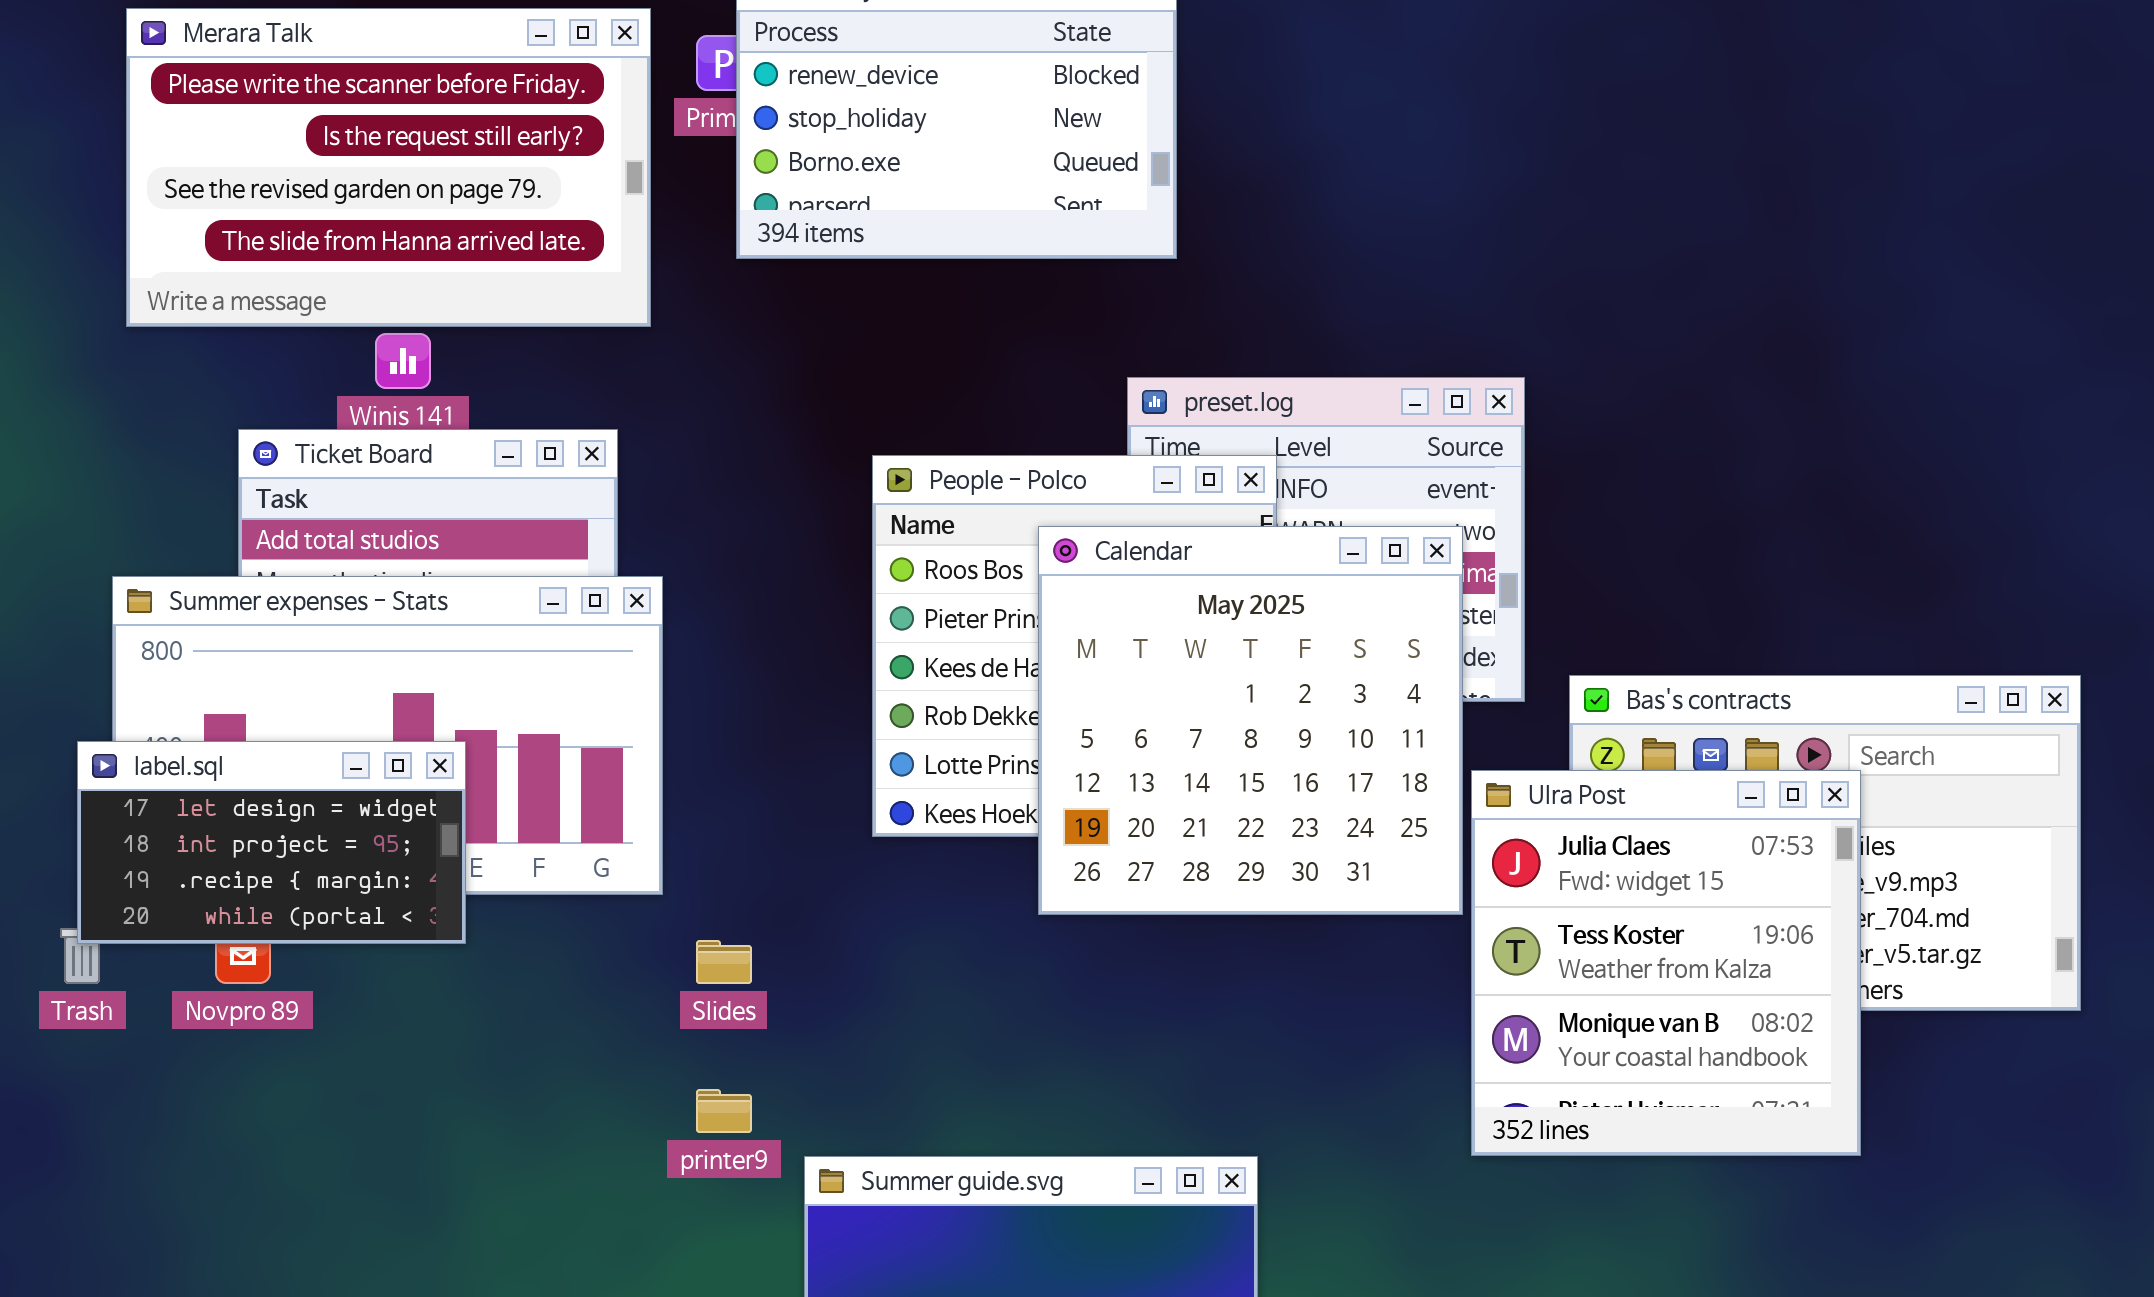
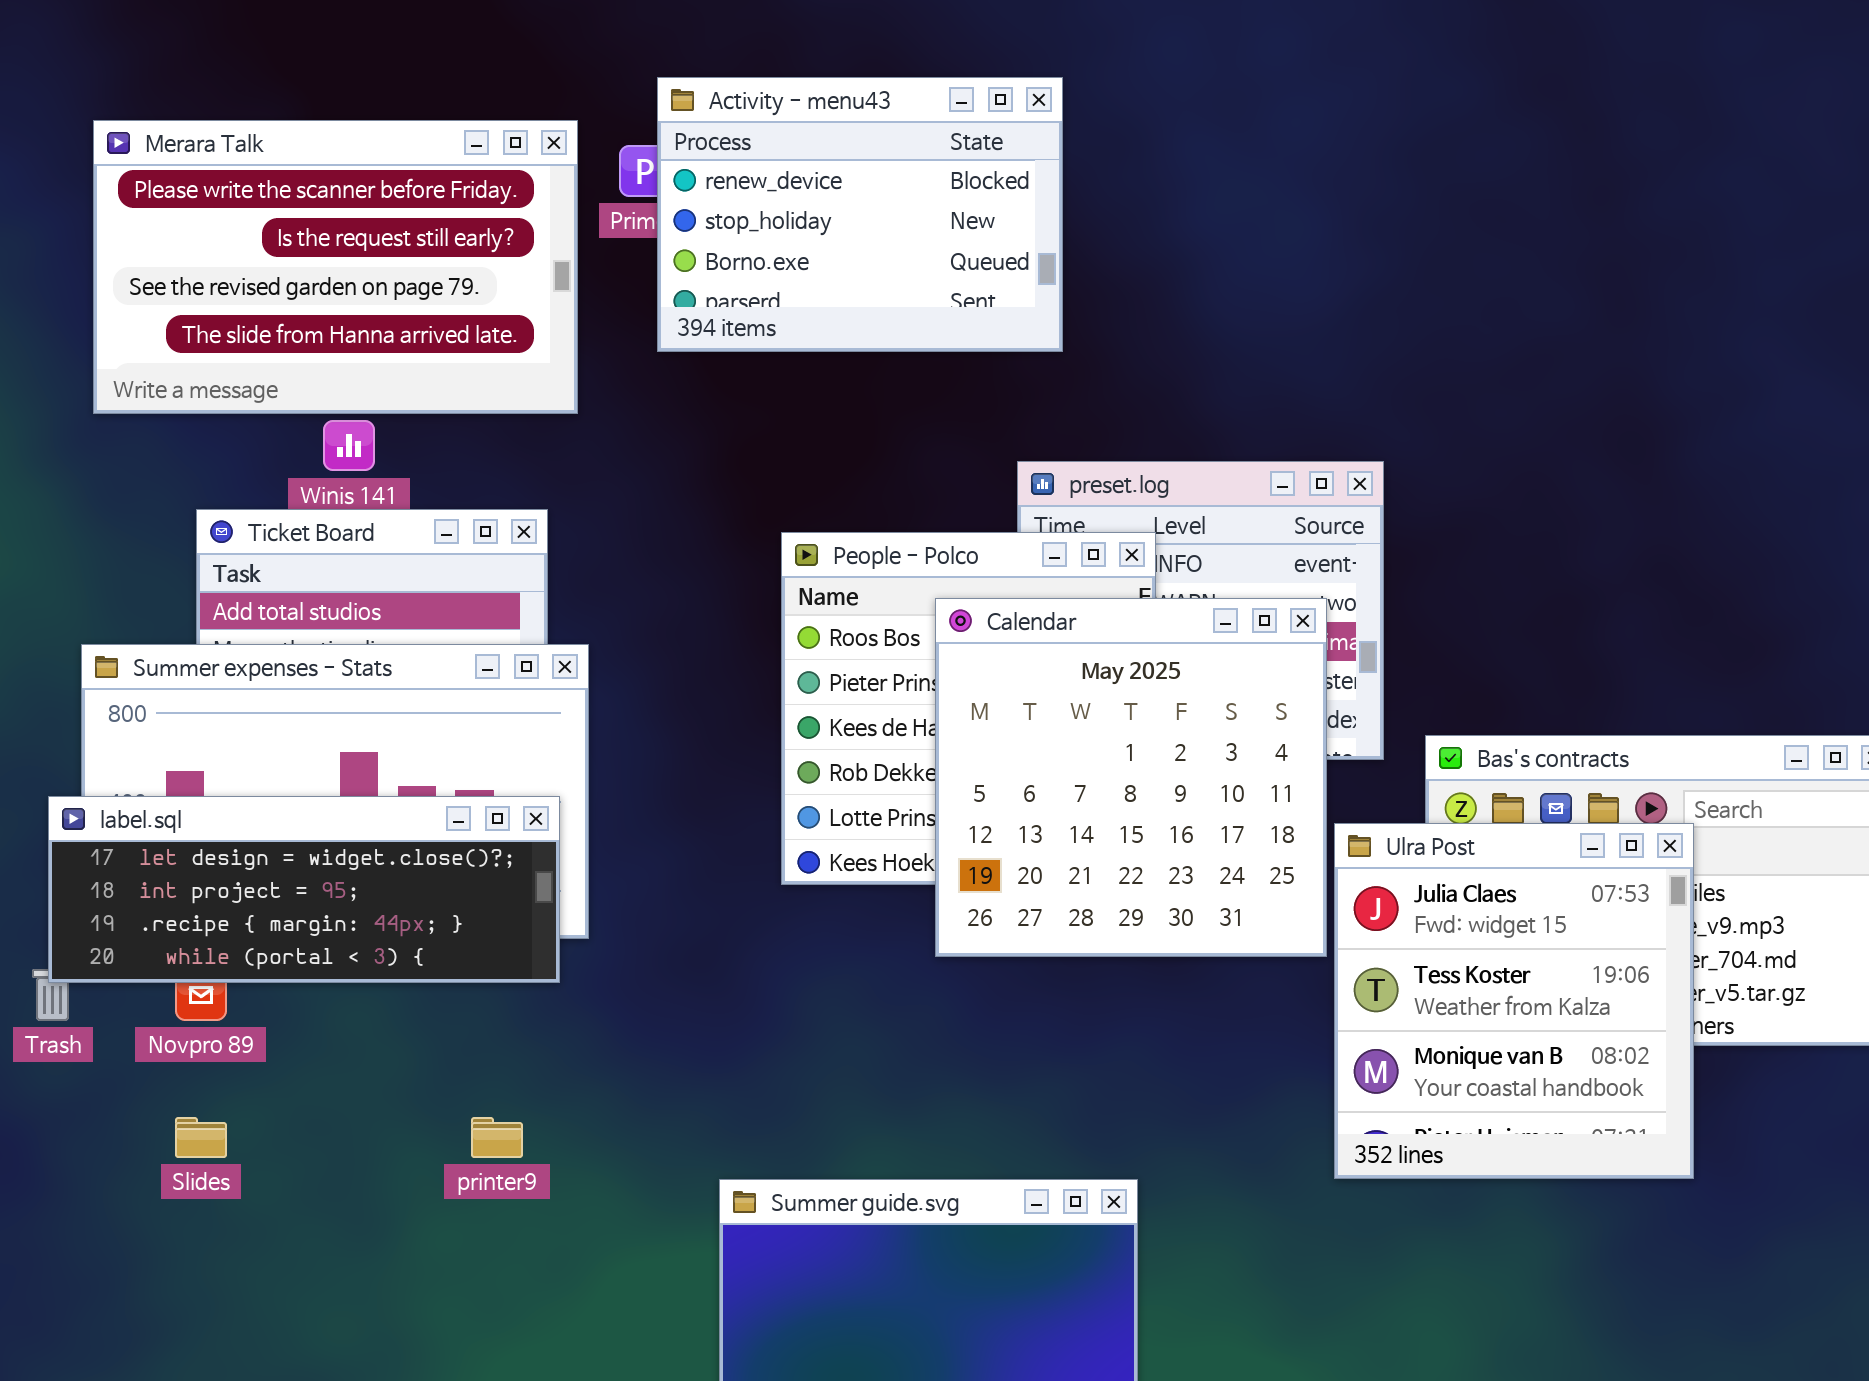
label.sql: [77,741,466,944] -> [48,796,560,983], resized
Slides: [696,940,752,984] -> [175,1117,227,1158], moved
printer9: [696,1089,752,1133] -> [471,1117,523,1158], moved

